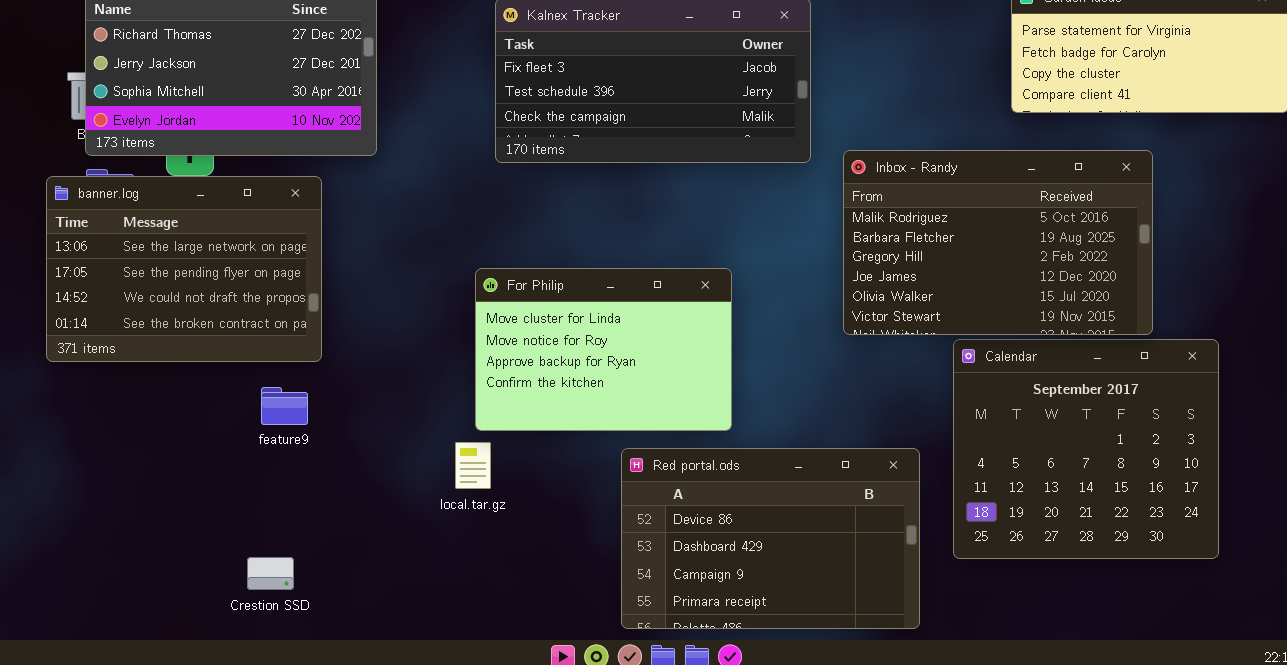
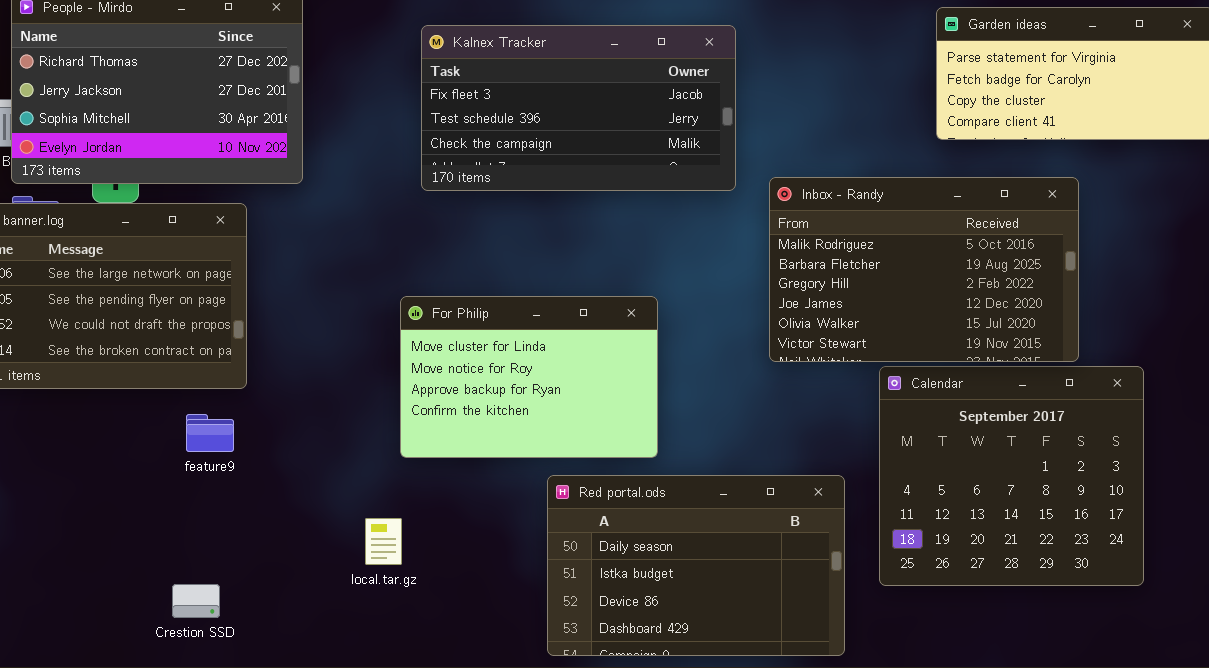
local.tar.gz: [455,442,491,489] -> [365,518,402,565], moved
Red portal.ods: [621,448,920,629] -> [547,475,845,656], scrolled up 2 rows

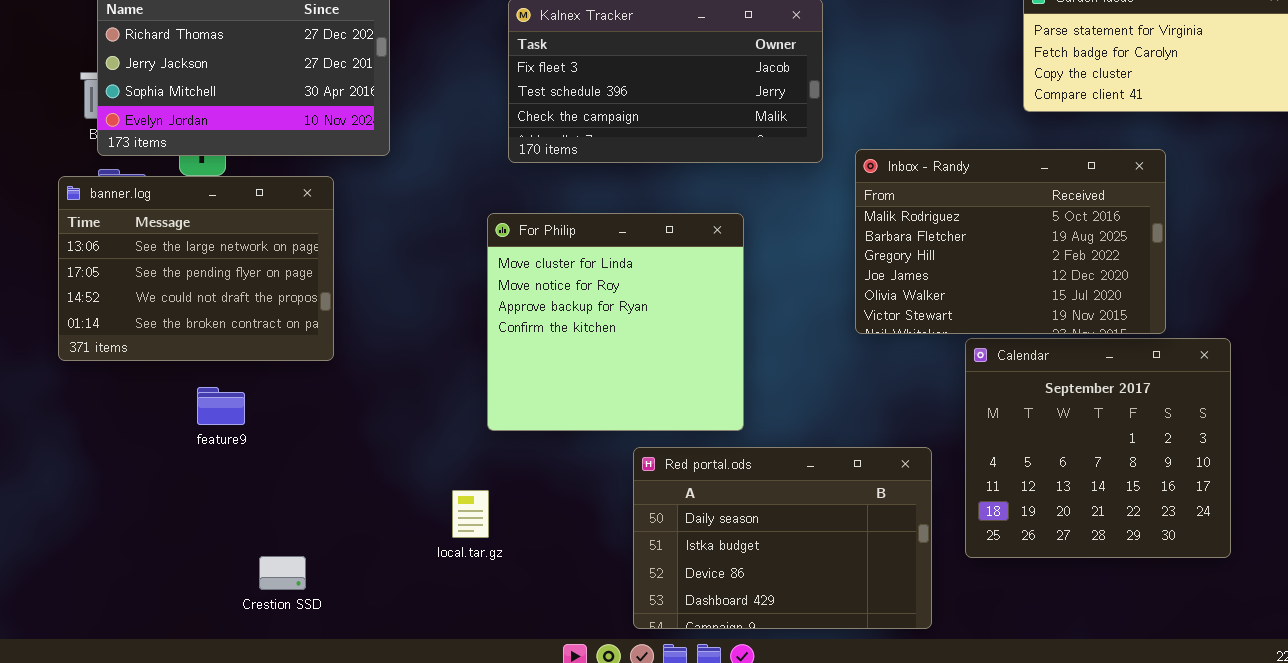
For Philip: [400,296,658,458] -> [487,213,744,431], resized
feature9: [186,414,234,452] -> [197,387,245,425], moved

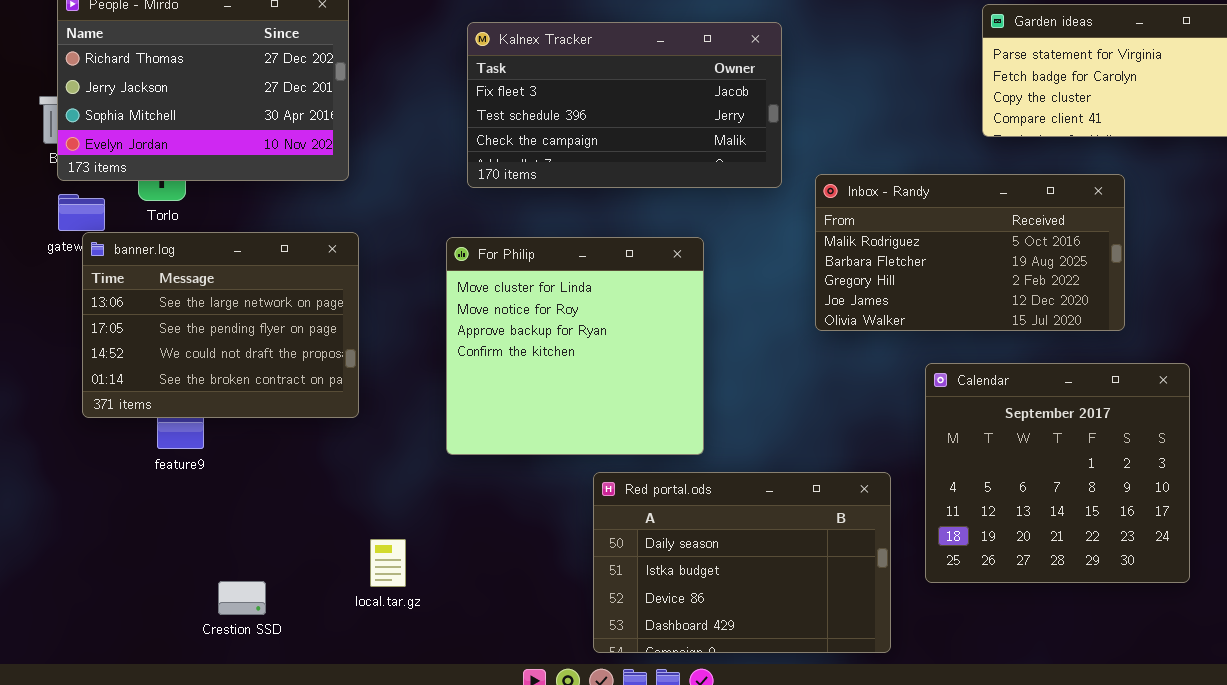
Inbox - Randy: [855,149,1166,334] -> [815,174,1125,331], resized
banner.log: [58,176,334,361] -> [82,232,359,418], moved
local.tar.gz: [452,490,489,538] -> [370,539,406,587], moved

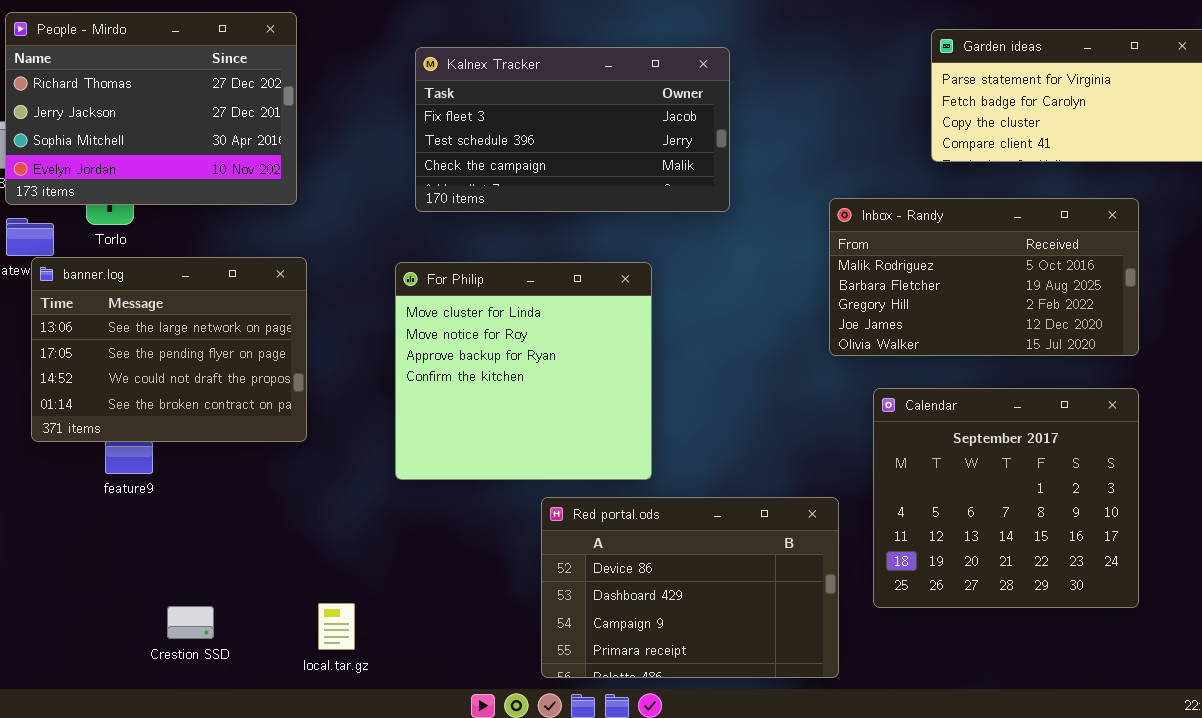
Inbox - Randy: [815,174,1125,331] -> [829,198,1139,356], moved
Red portal.ods: [593,472,891,653] -> [541,497,839,678], scrolled down 2 rows
local.tar.gz: [370,539,406,587] -> [318,603,355,650], moved

